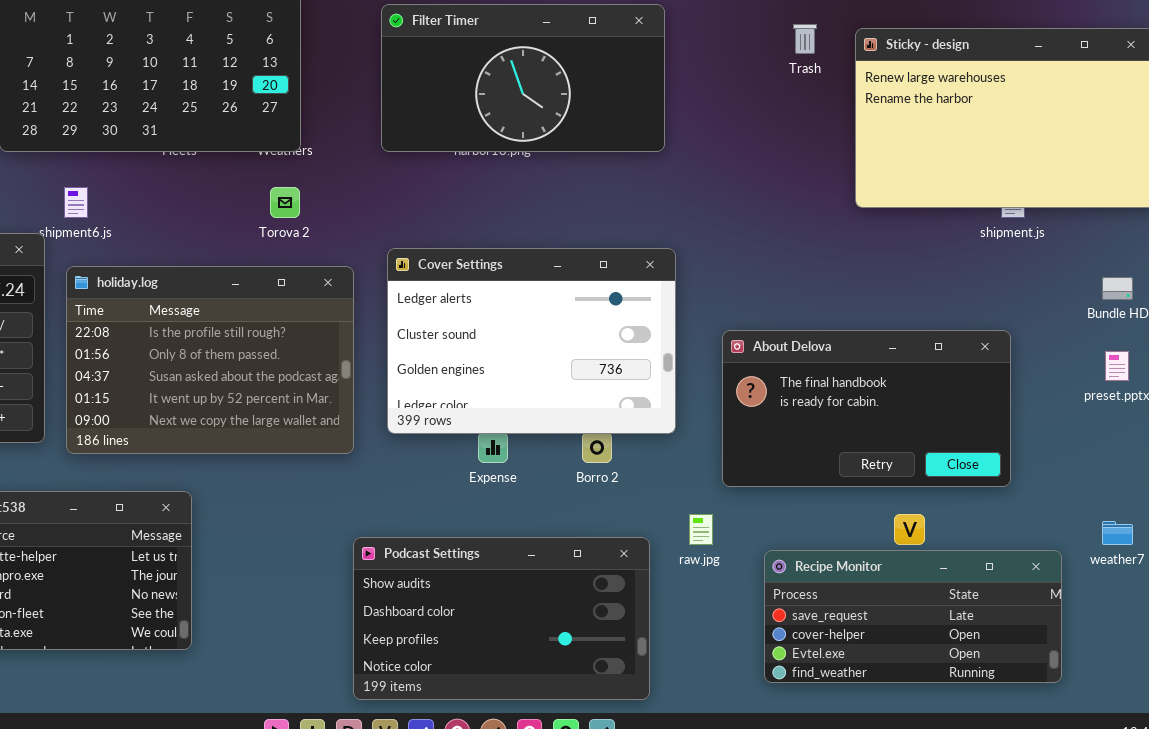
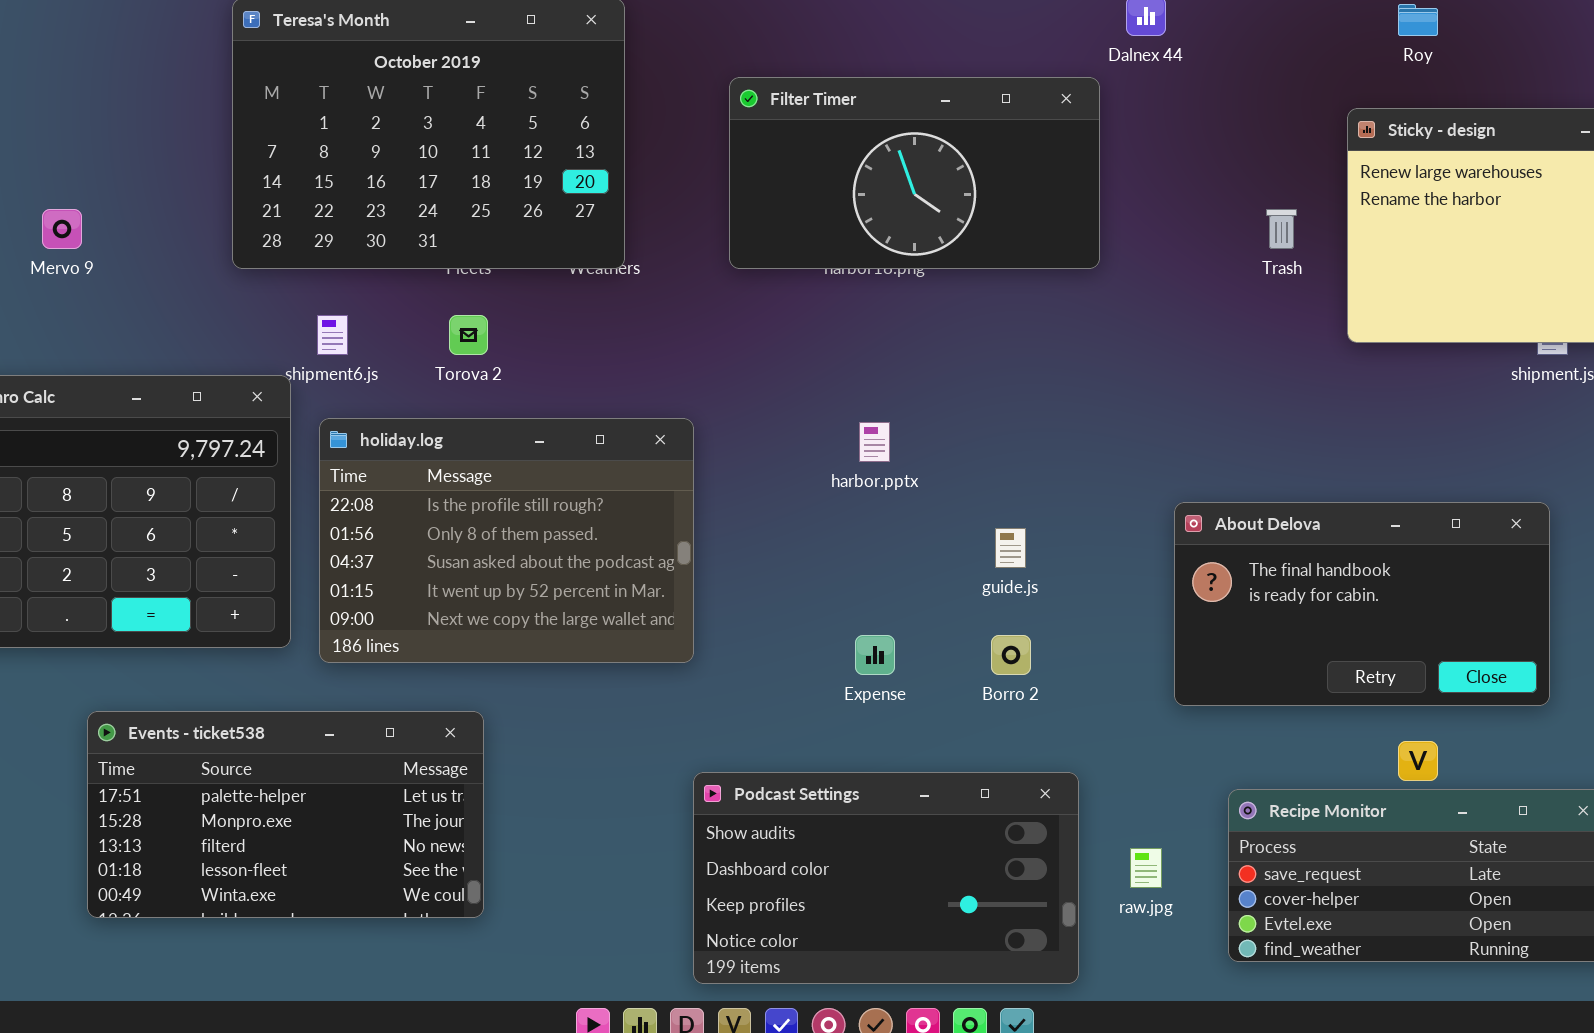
Trash: [793,24,817,54] -> [1266,209,1297,249], moved
Torova 2: [270,187,300,218] -> [449,315,488,355], moved
Cover Settings: [387,248,676,434] -> none, closed
raw.jpg: [689,514,713,545] -> [1130,848,1162,888], moved

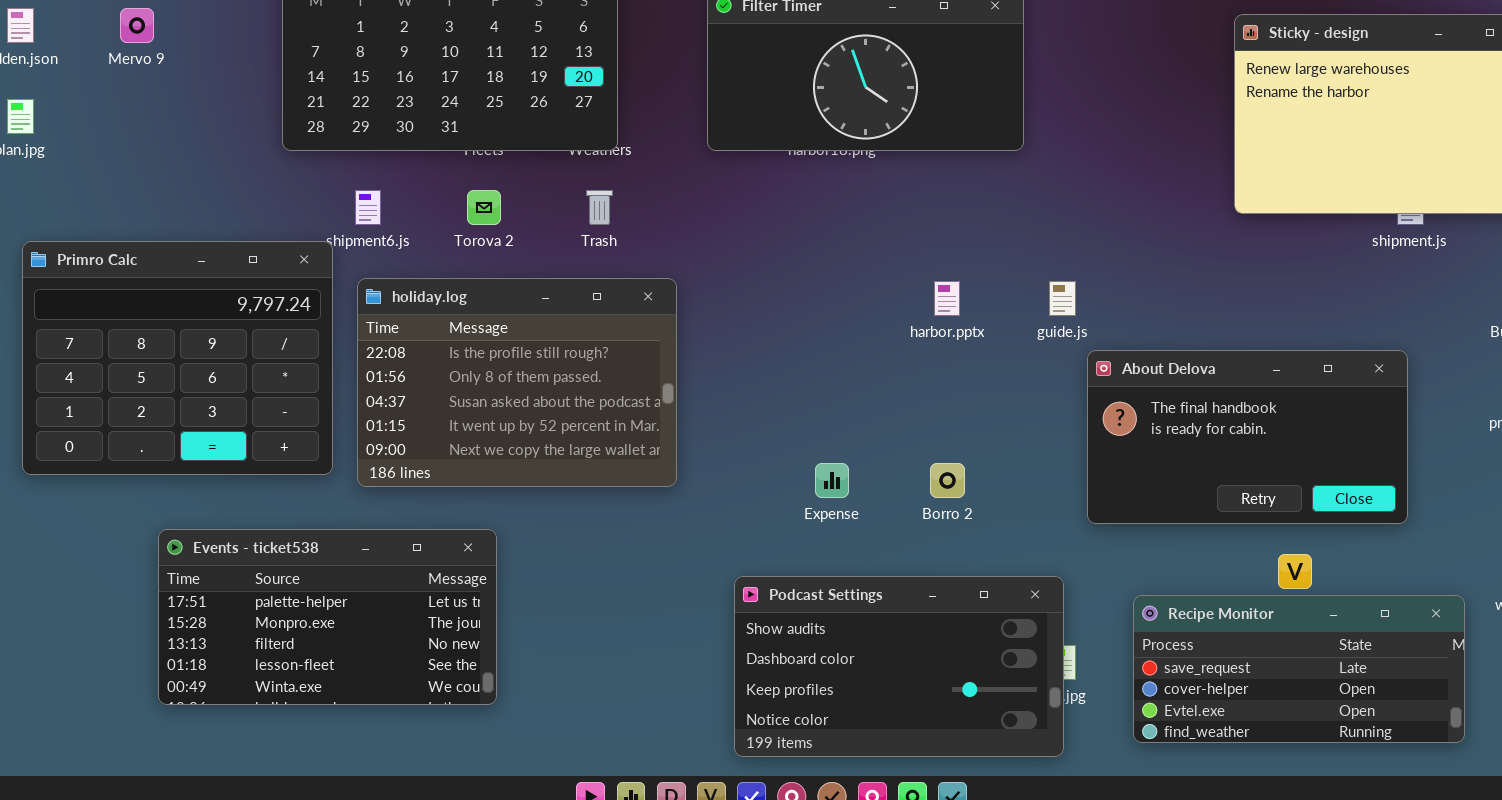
Mervo 9: [42,209,82,249] -> [120,8,154,43], moved
Trash: [1266,209,1297,249] -> [586,190,613,225], moved
harbor.pptx: [859,422,890,462] -> [934,281,960,316], moved
guide.js: [995,528,1026,568] -> [1049,281,1076,316], moved
Podcast Settings: [693,772,1079,984] -> [734,576,1064,757], moved

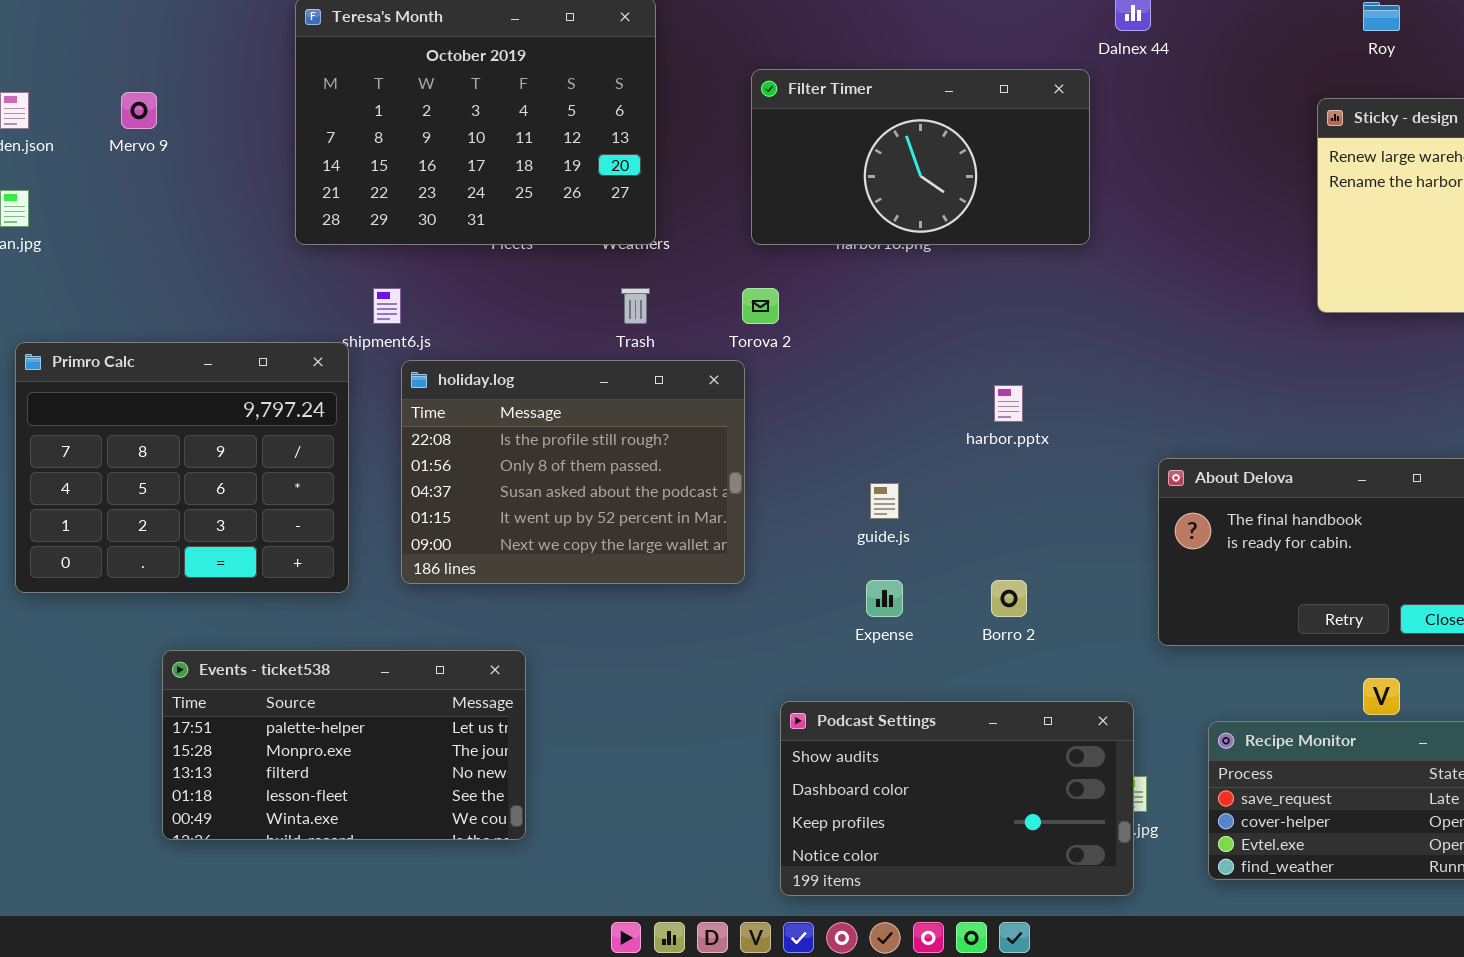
Torova 2: [467,190,501,225] -> [742,288,779,324], moved
holiday.log: [357,278,677,487] -> [401,360,745,584], moved
guide.js: [1049,281,1076,316] -> [870,483,899,519], moved

